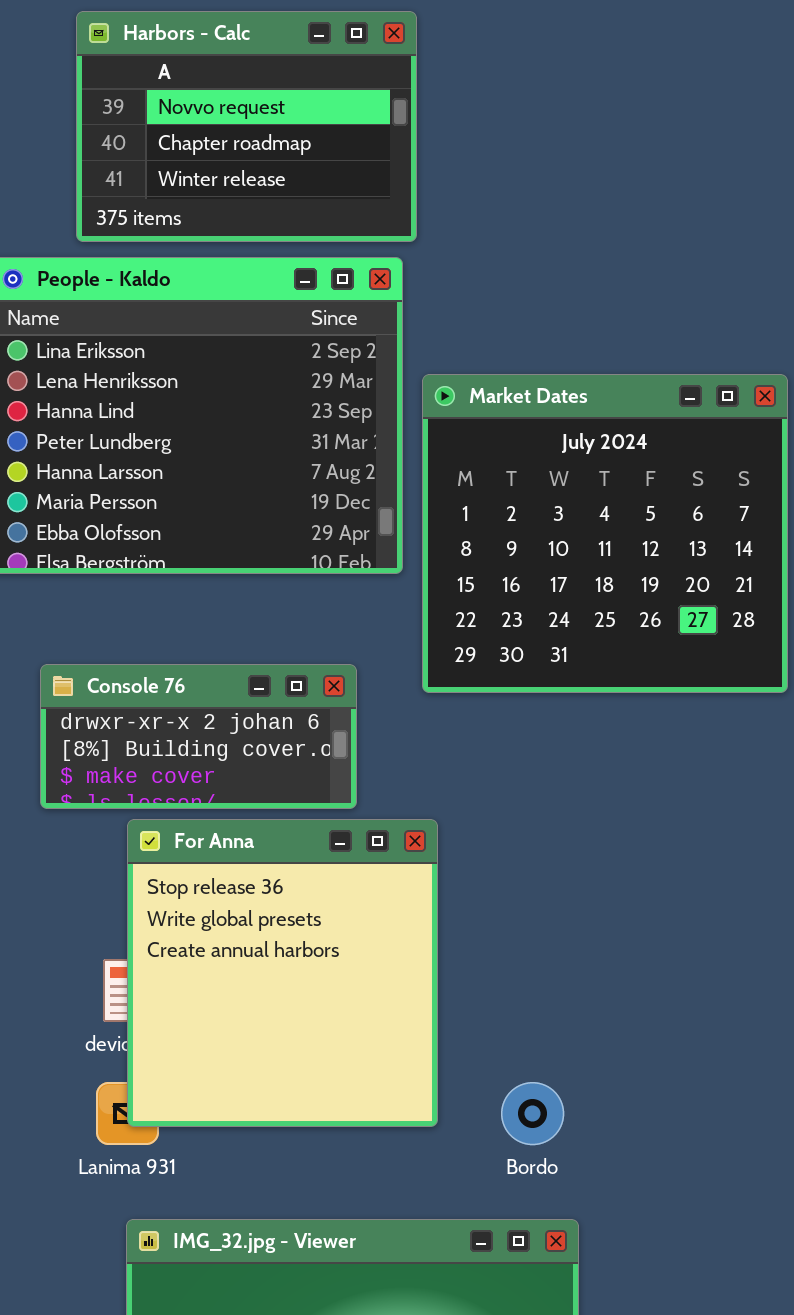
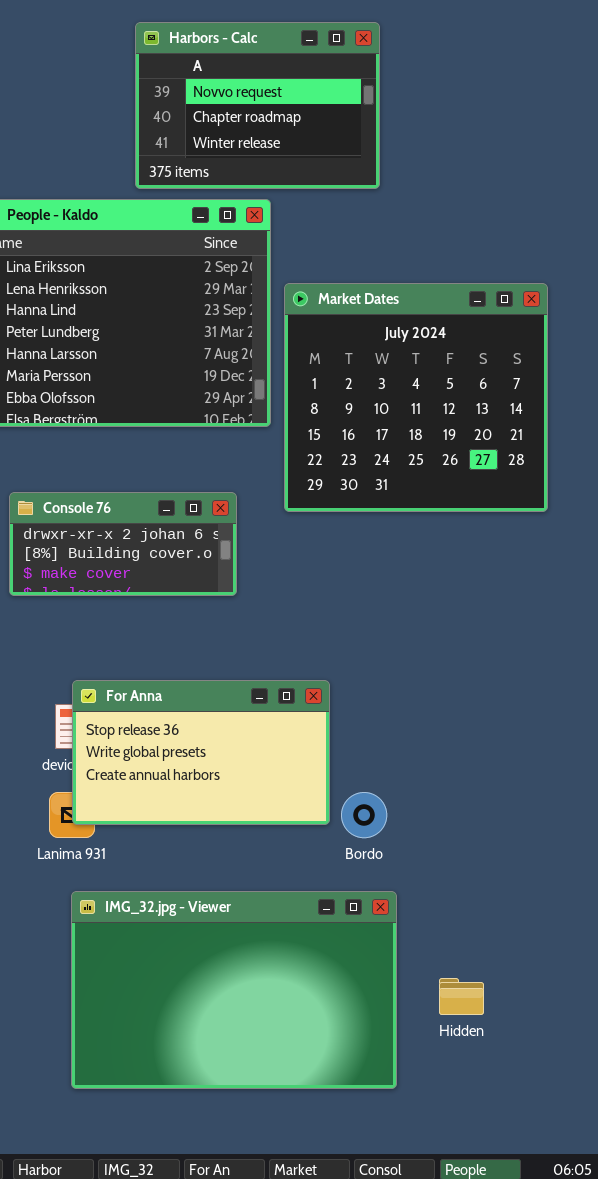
Harbors - Calc: [76,11,417,242] -> [135,22,380,189], moved
For Anna: [127,819,438,1127] -> [72,680,330,825], resized

